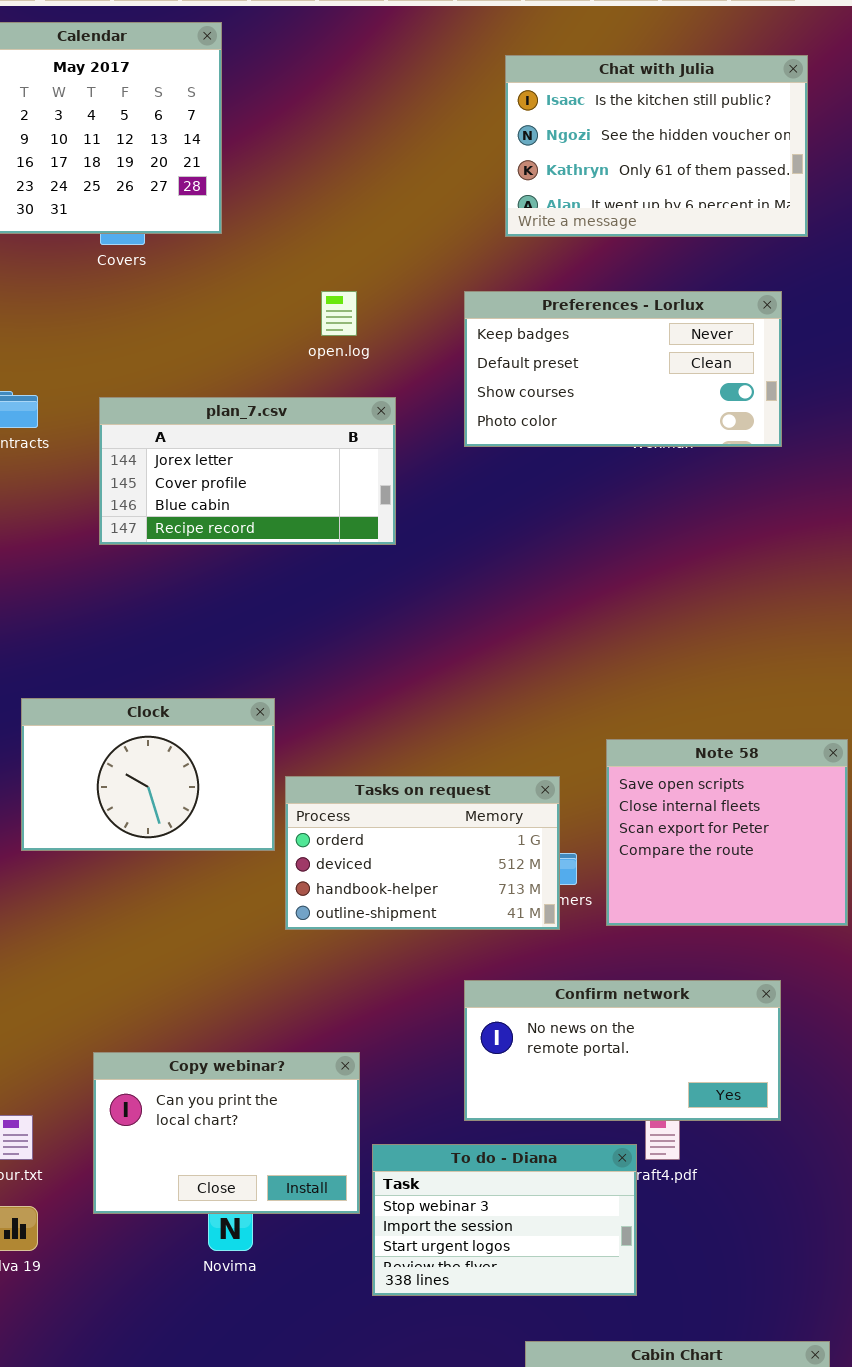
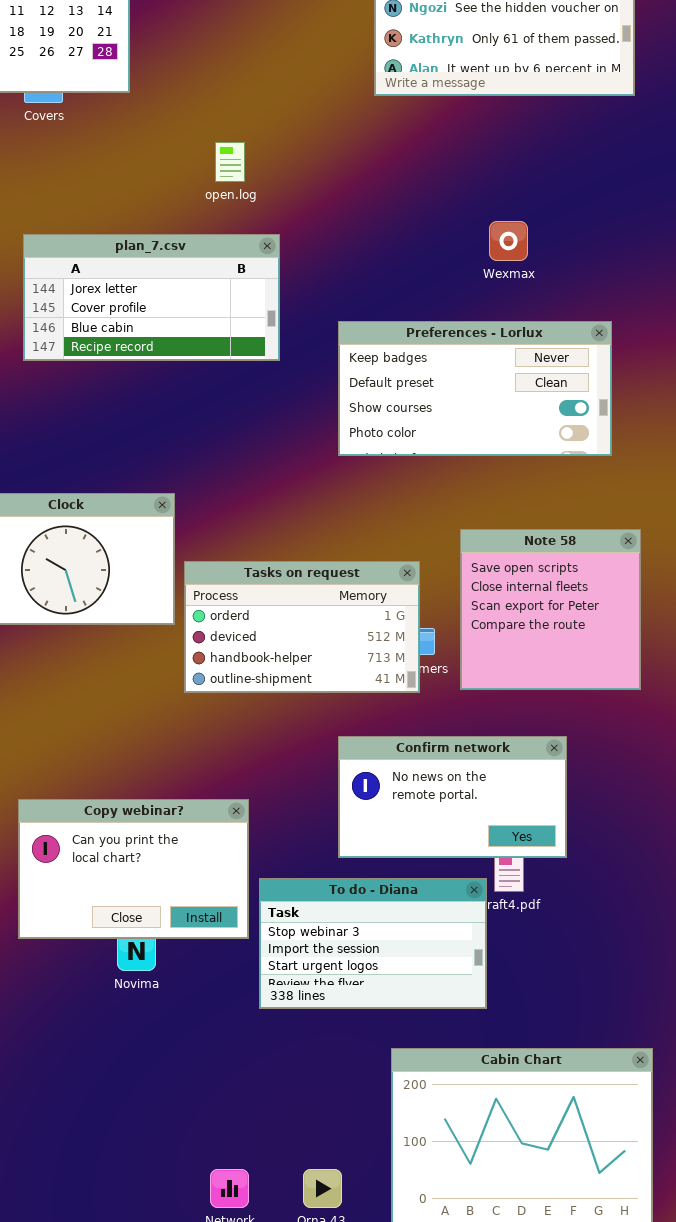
Preferences - Lorlux: [464,291,782,447] -> [338,321,612,456], moved
Note 58: [606,739,848,926] -> [460,529,641,690], resized
Confirm network: [464,980,781,1121] -> [338,736,567,858], resized

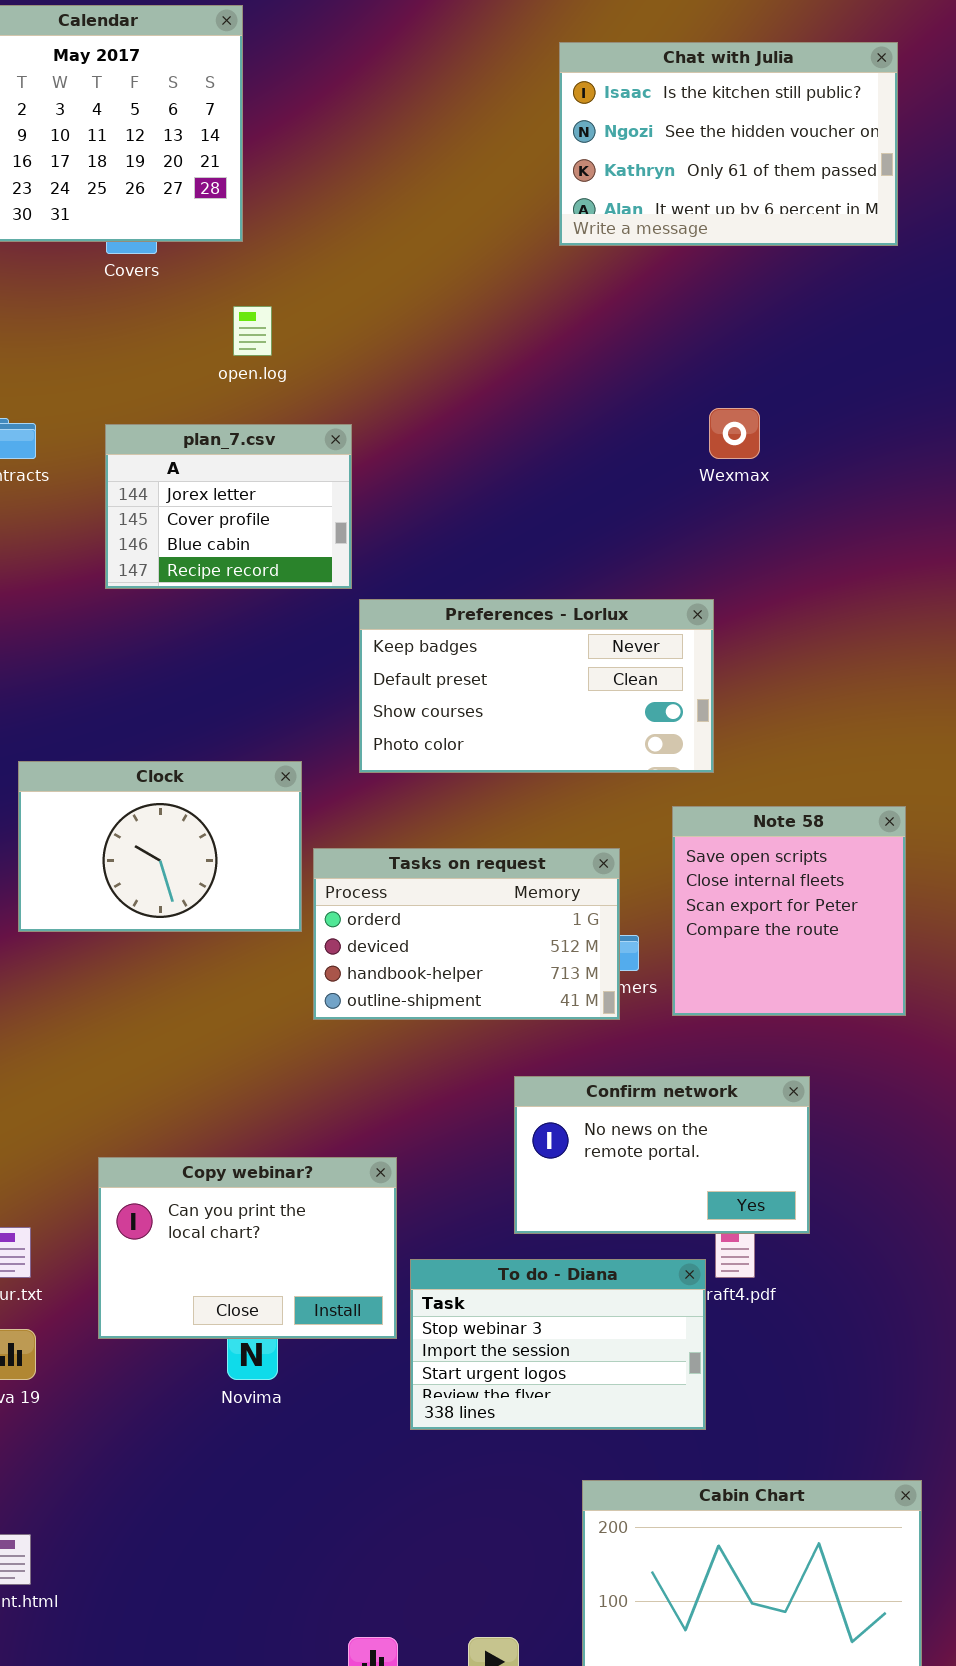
open.log: [215,142,245,182] -> [233,306,272,356], moved
plan_7.csv: [23,234,280,361] -> [105,424,352,589], resized
Preferences - Lorlux: [338,321,612,456] -> [359,599,714,773], moved

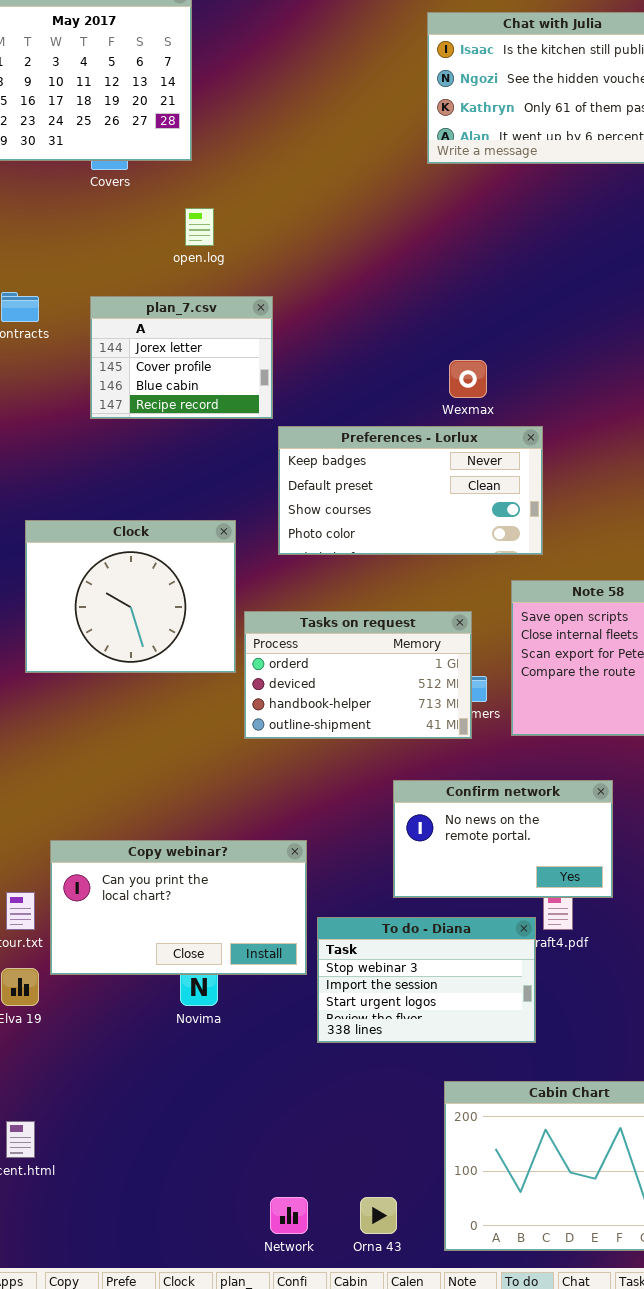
Wexmax: [709,408,760,459] -> [449,360,487,398], moved
Clock: [18,761,302,932] -> [25,520,236,673], resized
Copy webinar?: [98,1157,397,1339] -> [50,840,307,975], resized

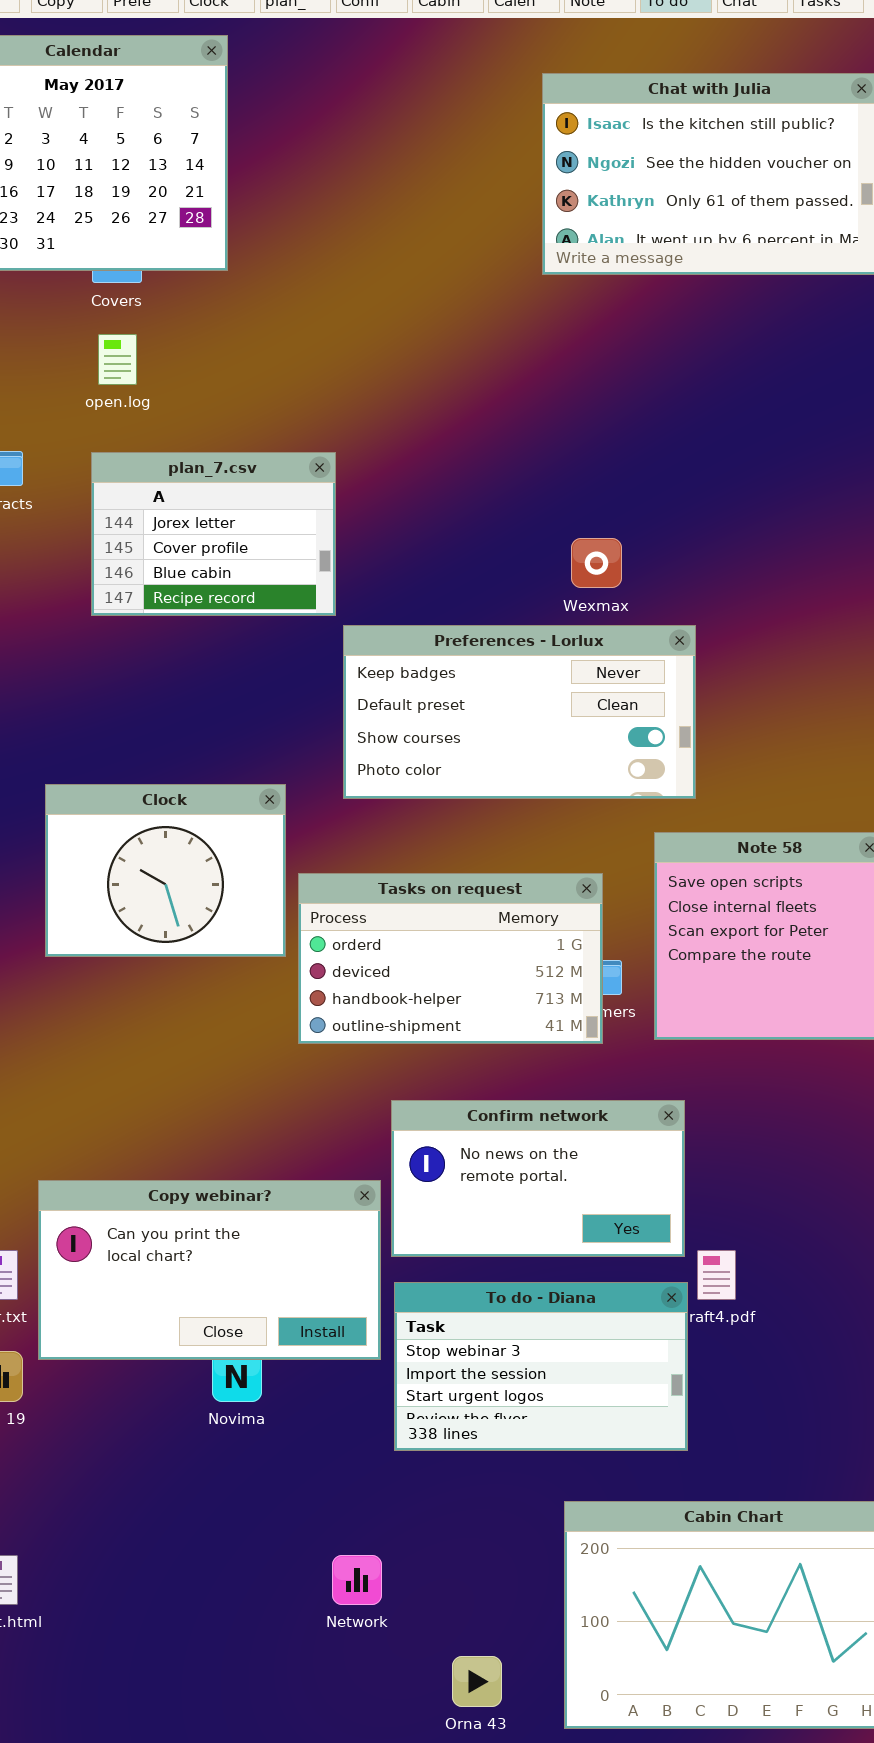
open.log: [185,208,214,246] -> [98,334,137,385], moved
Clock: [25,520,236,673] -> [45,784,286,957], resized
Confirm network: [393,780,613,898] -> [391,1100,685,1257], moved
Network: [270,1197,308,1234] -> [332,1555,382,1605], moved

